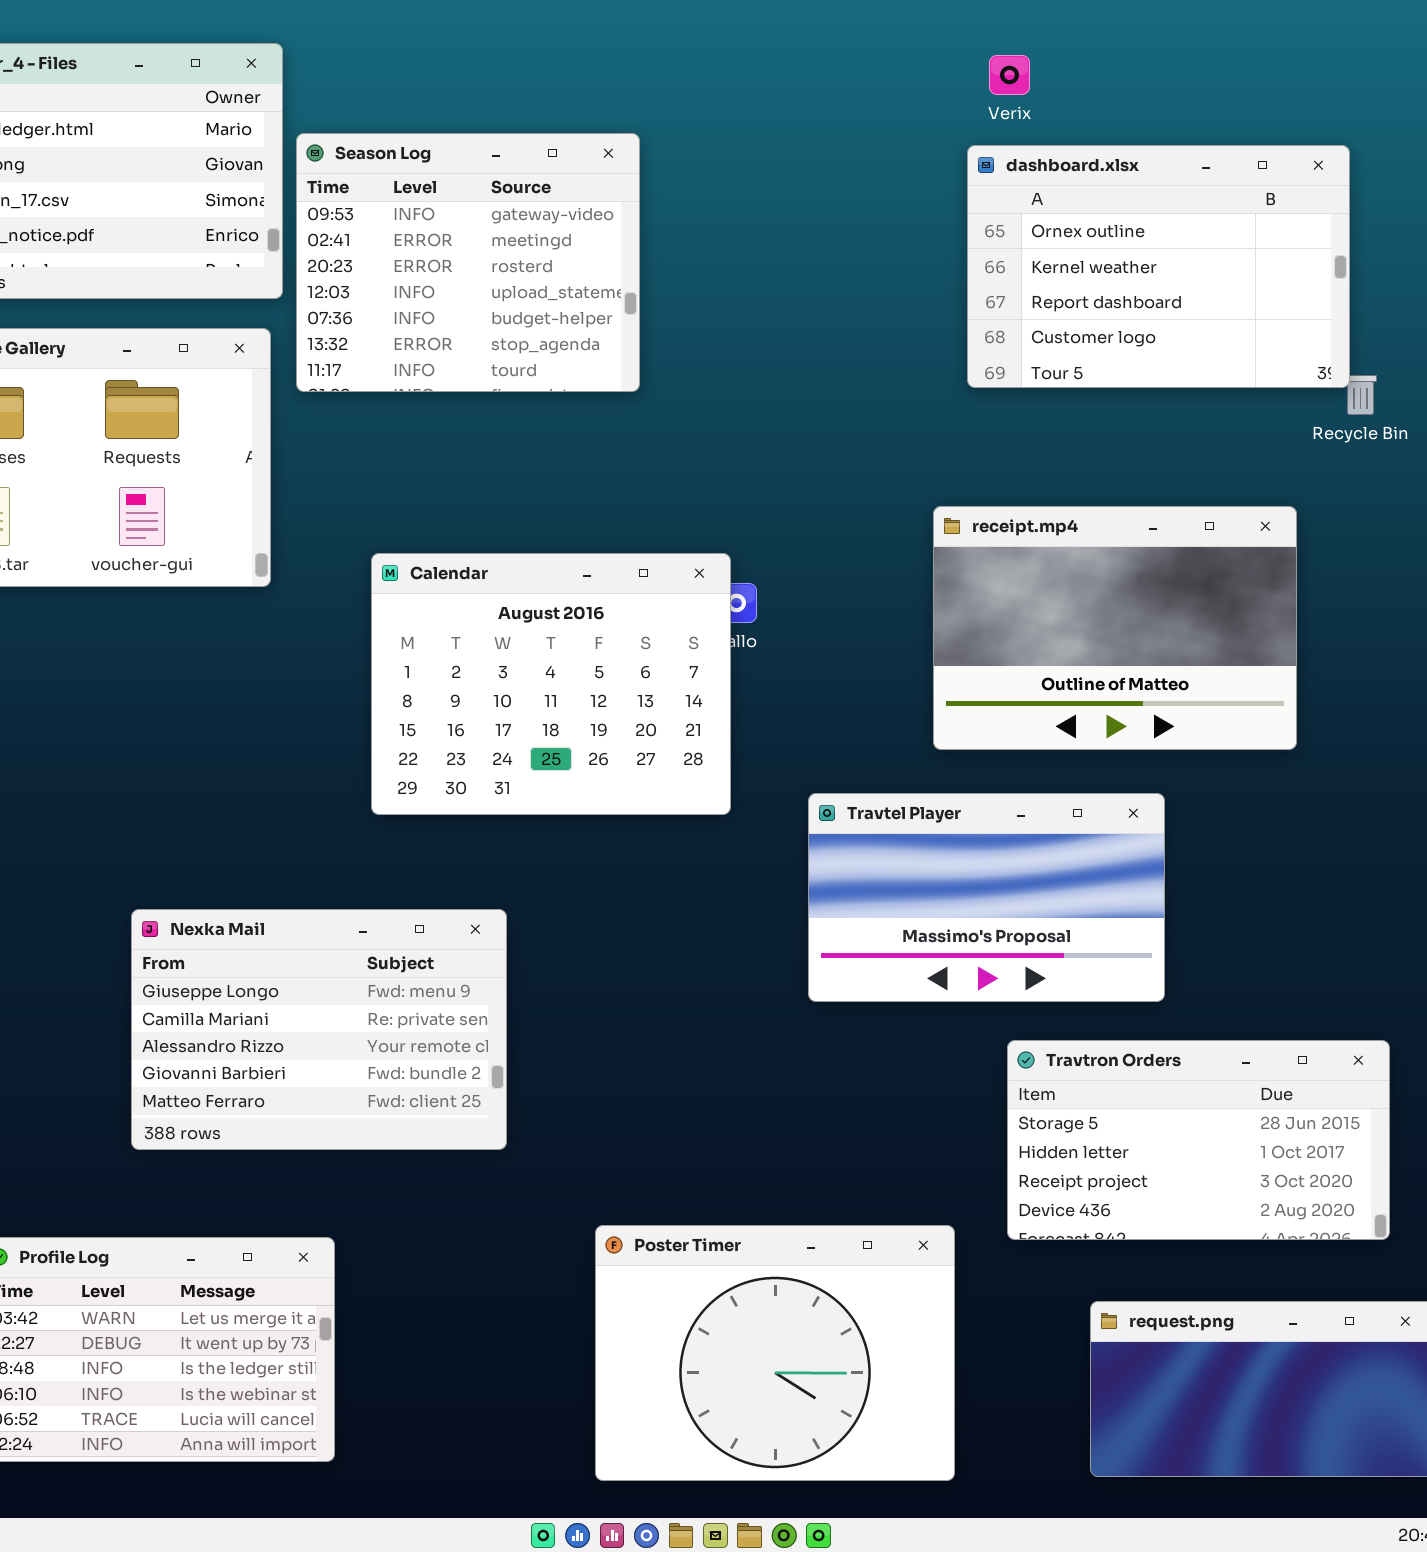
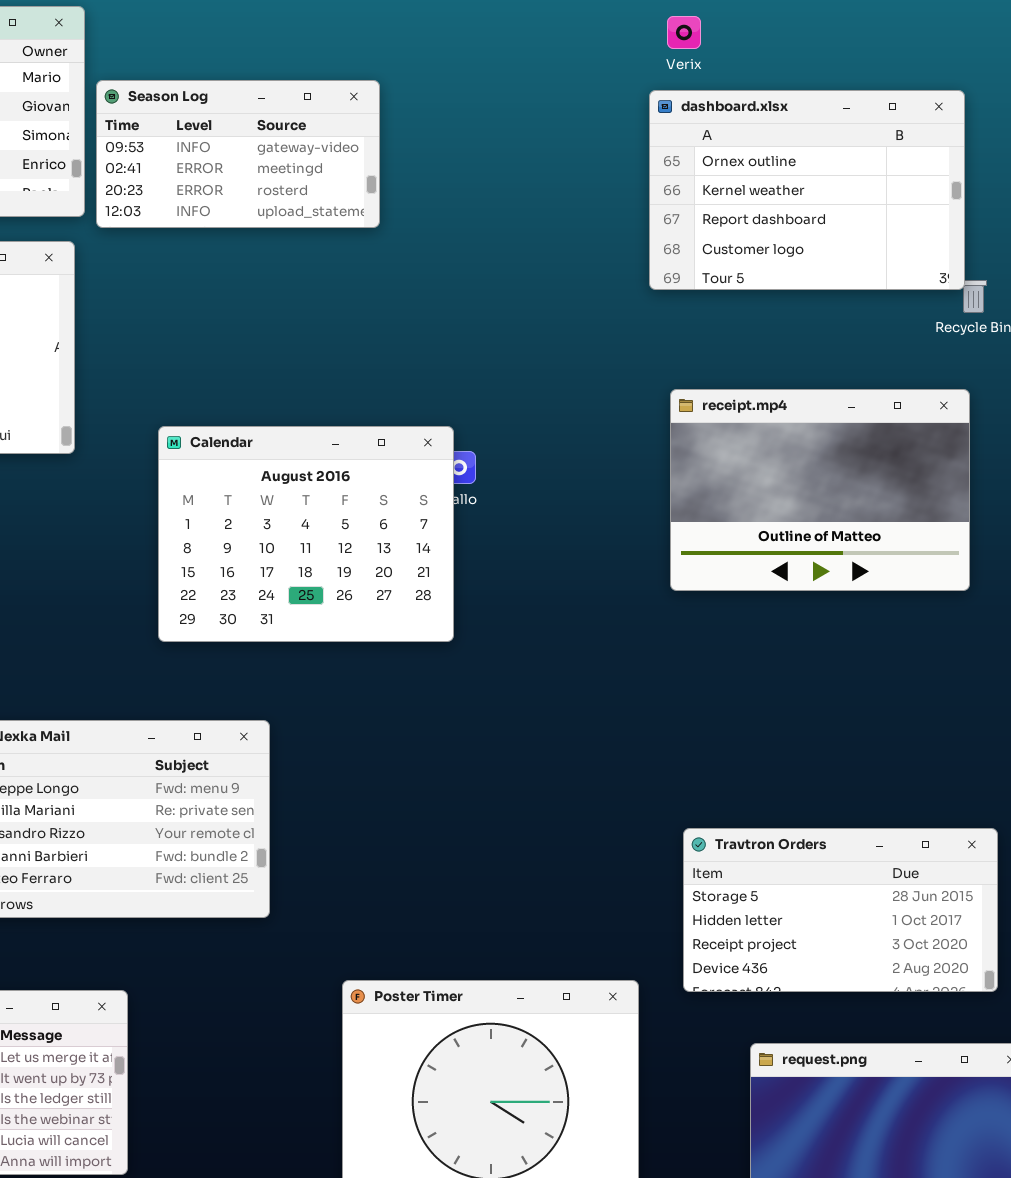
Season Log: [296,133,640,392] -> [96,80,380,228], resized
receipt.mp4: [933,506,1297,750] -> [670,389,970,591], moved
Travtel Player: [808,793,1165,1002] -> none, closed

